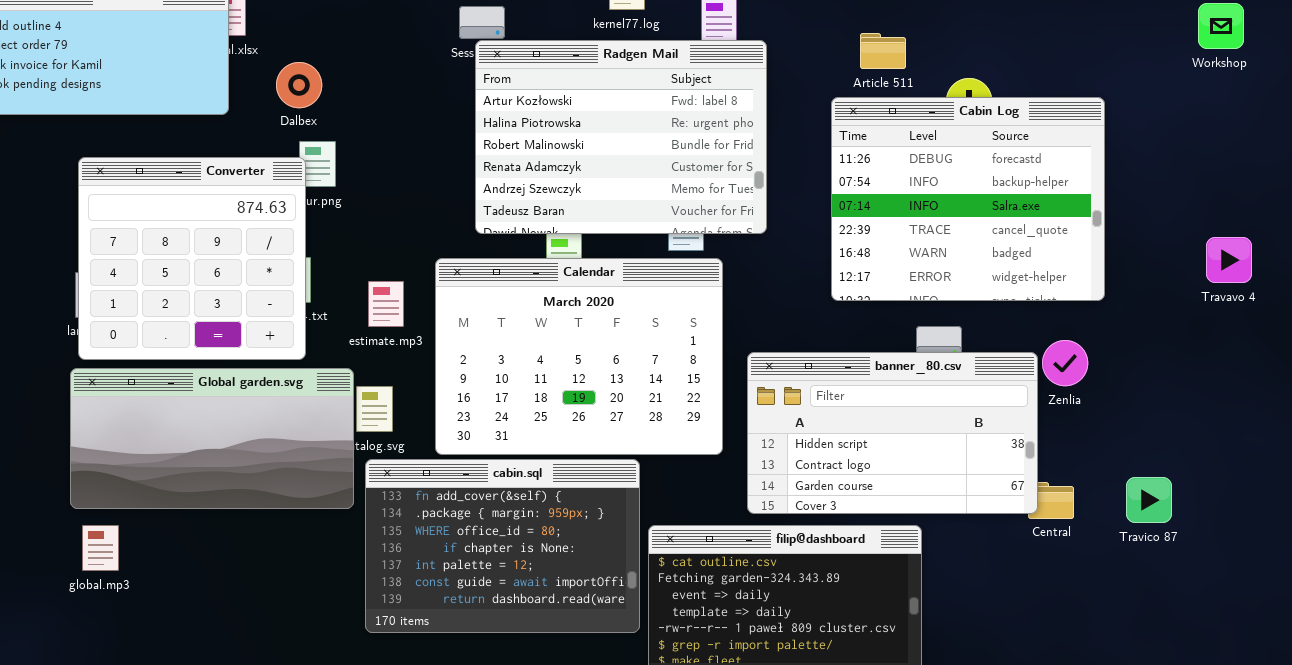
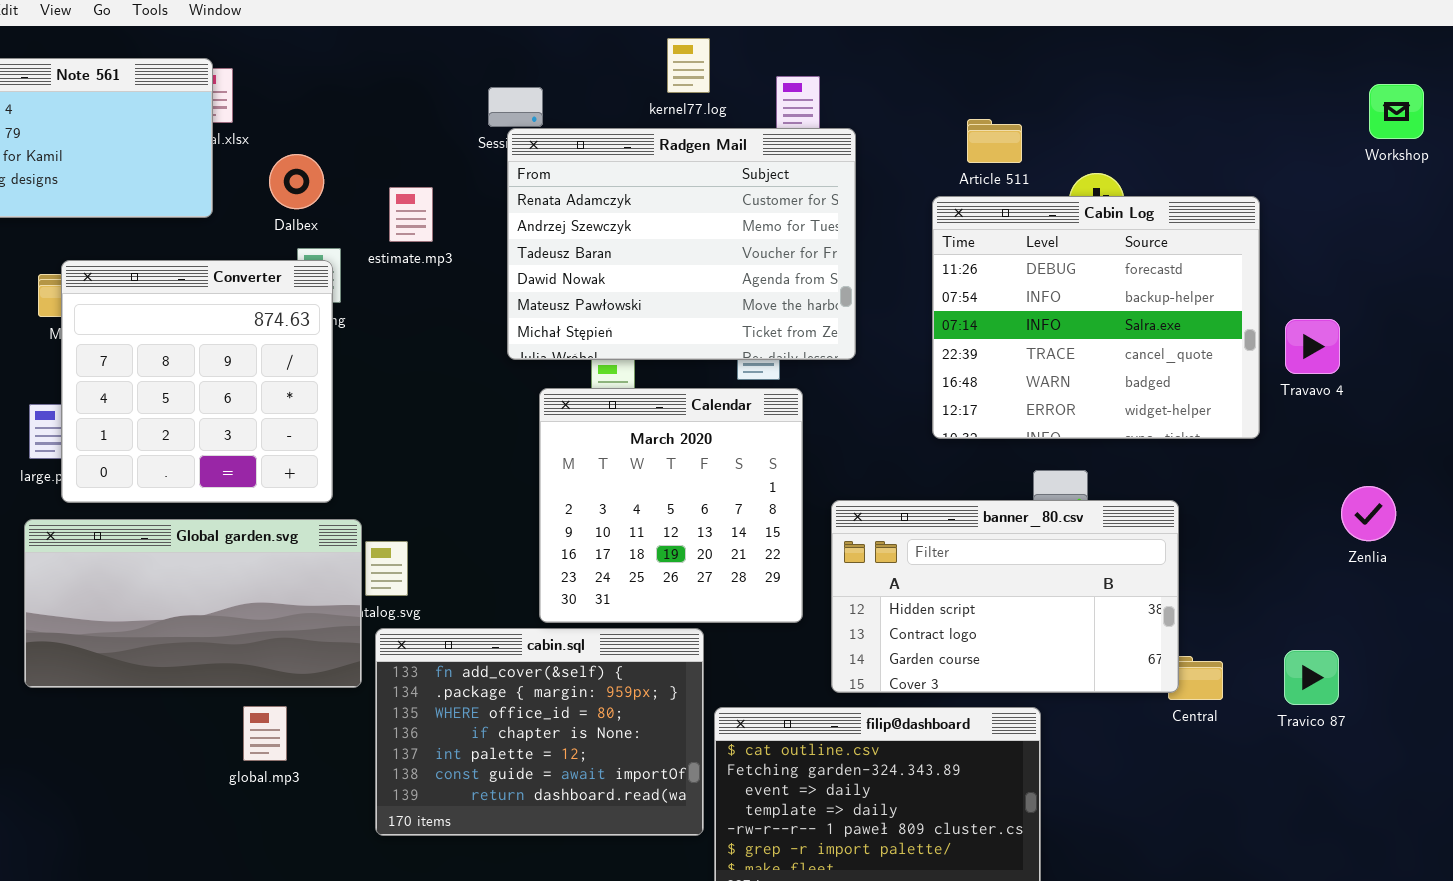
Radgen Mail: [475,40,767,234] -> [507,128,856,360], scrolled down 3 rows
Converter: [78,157,306,360] -> [61,260,333,503], moved
Travavo 4: [1206,237,1252,283] -> [1285,319,1340,374], moved
Calendar: [435,258,723,455] -> [539,388,803,623], resized
estimate.mp3: [368,281,404,327] -> [389,187,433,242], moved
Zenlia: [1042,340,1088,386] -> [1341,486,1396,541], moved
global.mp3: [82,525,119,571] -> [243,706,287,761], moved

